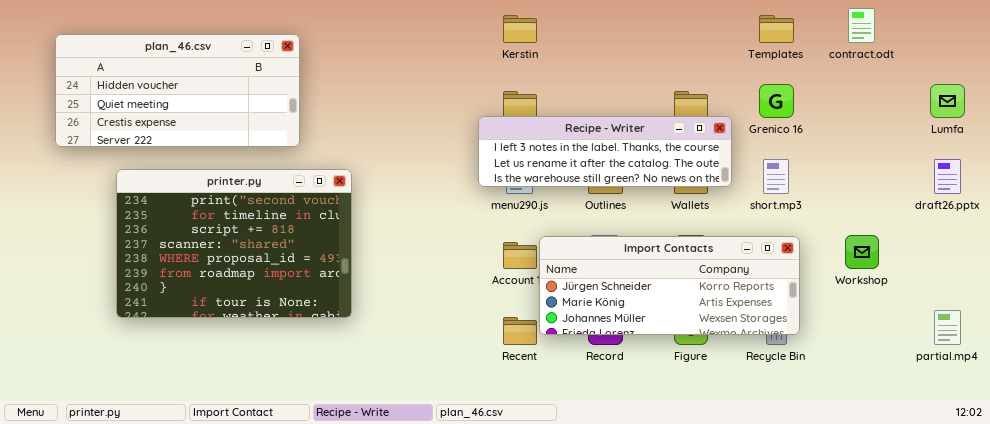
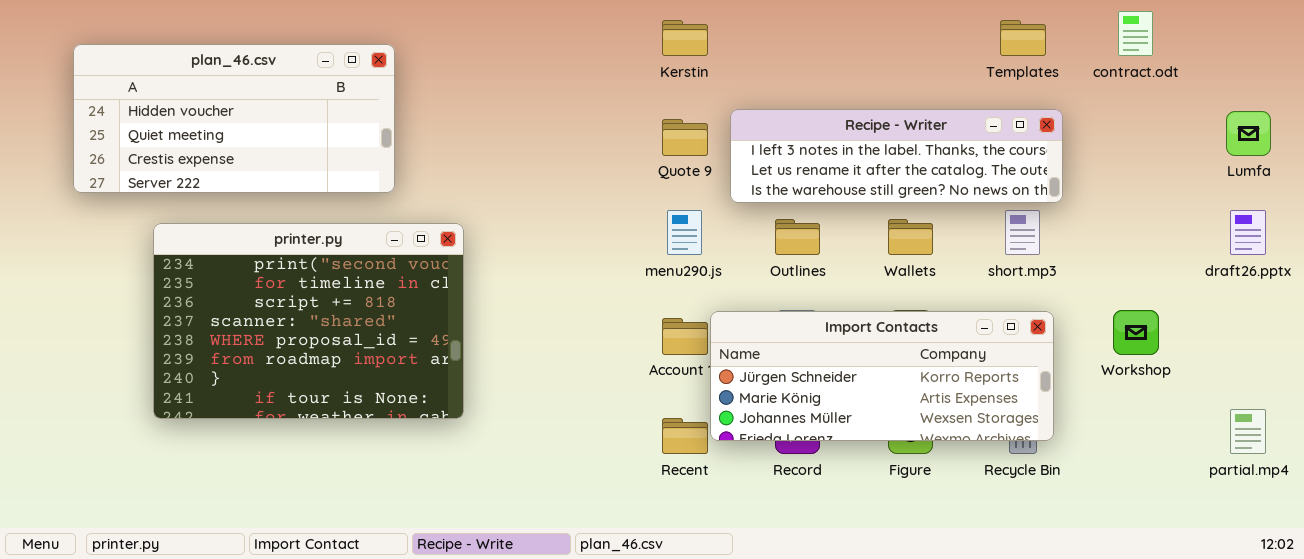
Recipe - Writer: [478,116,732,187] -> [730,109,1063,203], moved

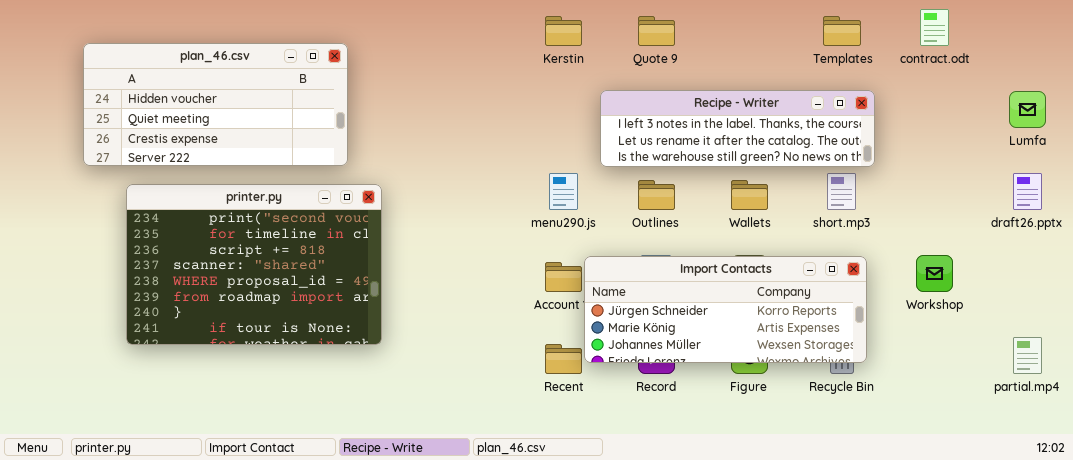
plan_46.csv: [73,44,395,193] -> [83,43,348,166], moved
Quote 9: [662,119,708,156] -> [638,16,675,46], moved

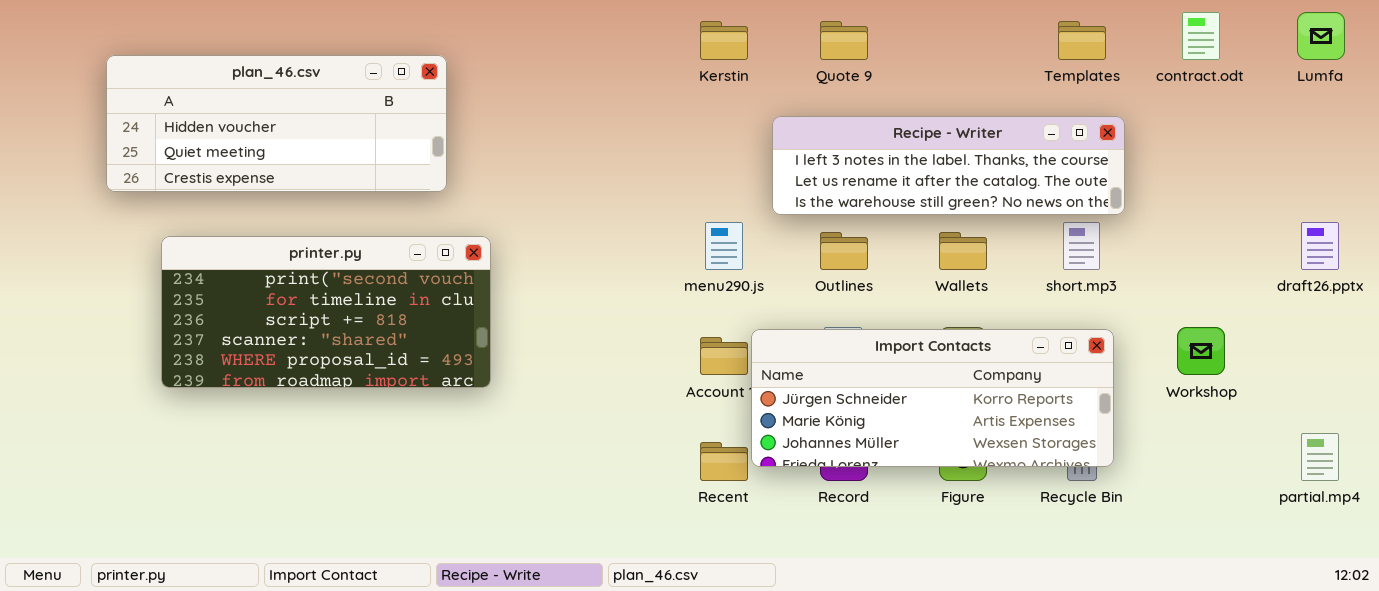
plan_46.csv: [83,43,348,166] -> [106,55,447,192], resized
Lumfa: [1009,91,1046,128] -> [1297,12,1345,60], moved
printer.py: [126,184,382,345] -> [161,236,491,388], resized

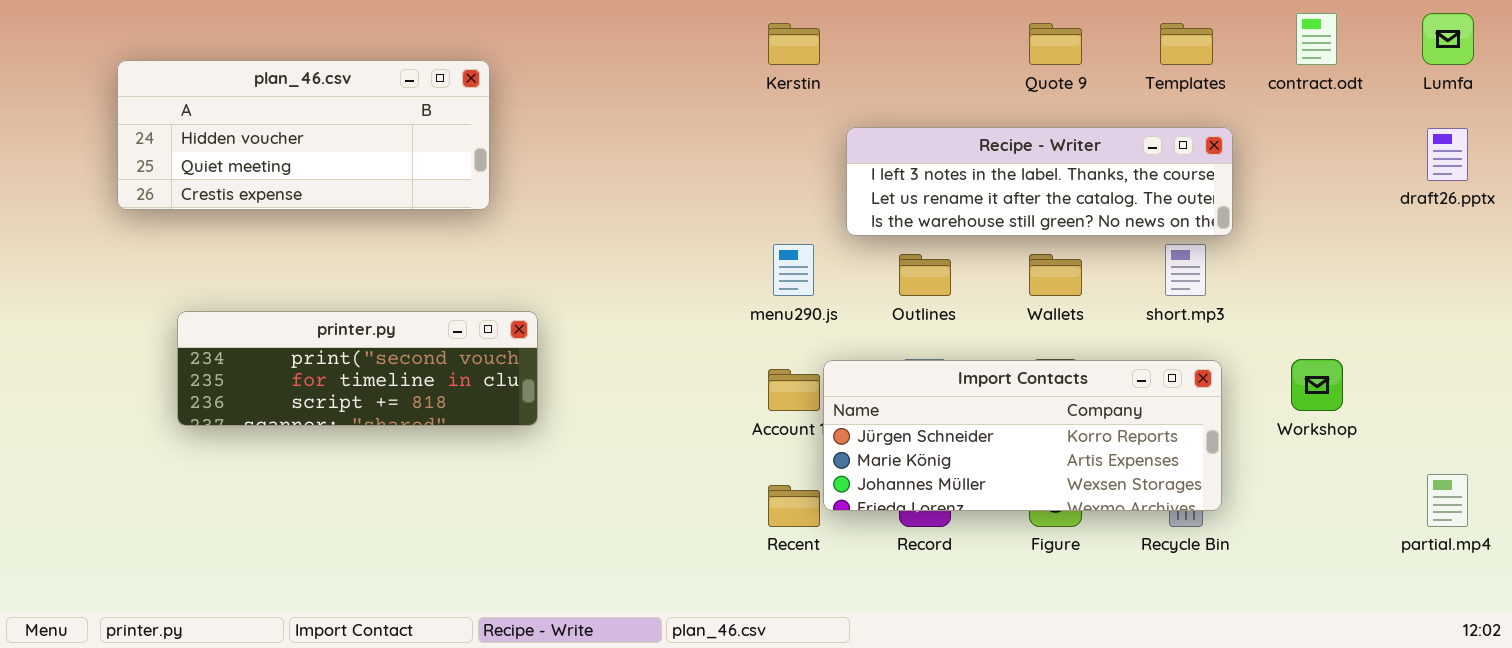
Quote 9: [820,21,868,60] -> [1029,23,1082,65], moved
draft26.pptx: [1301,222,1339,270] -> [1427,128,1468,181], moved
printer.py: [161,236,491,388] -> [177,311,538,426], resized

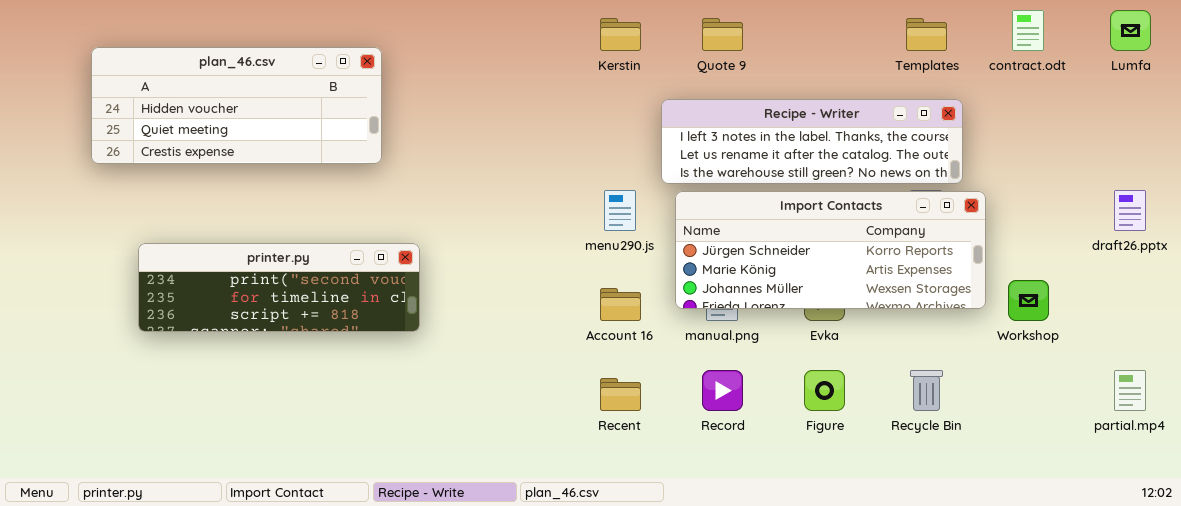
Quote 9: [1029,23,1082,65] -> [702,18,743,51], moved
draft26.pptx: [1427,128,1468,181] -> [1114,190,1146,231], moved
Import Contacts: [823,360,1222,511] -> [675,191,986,309], moved

